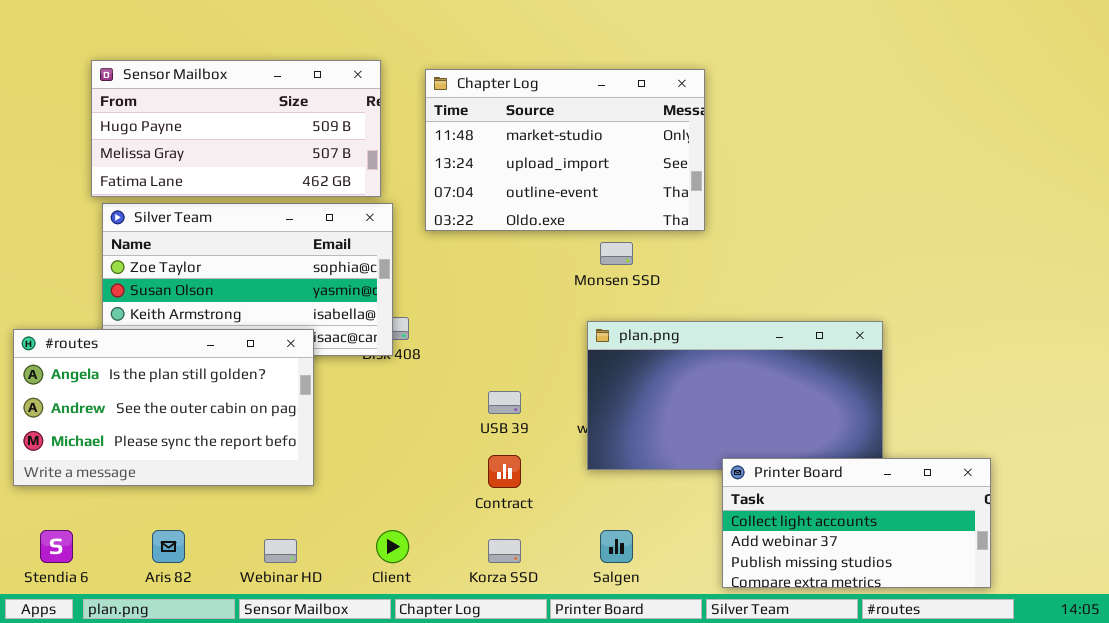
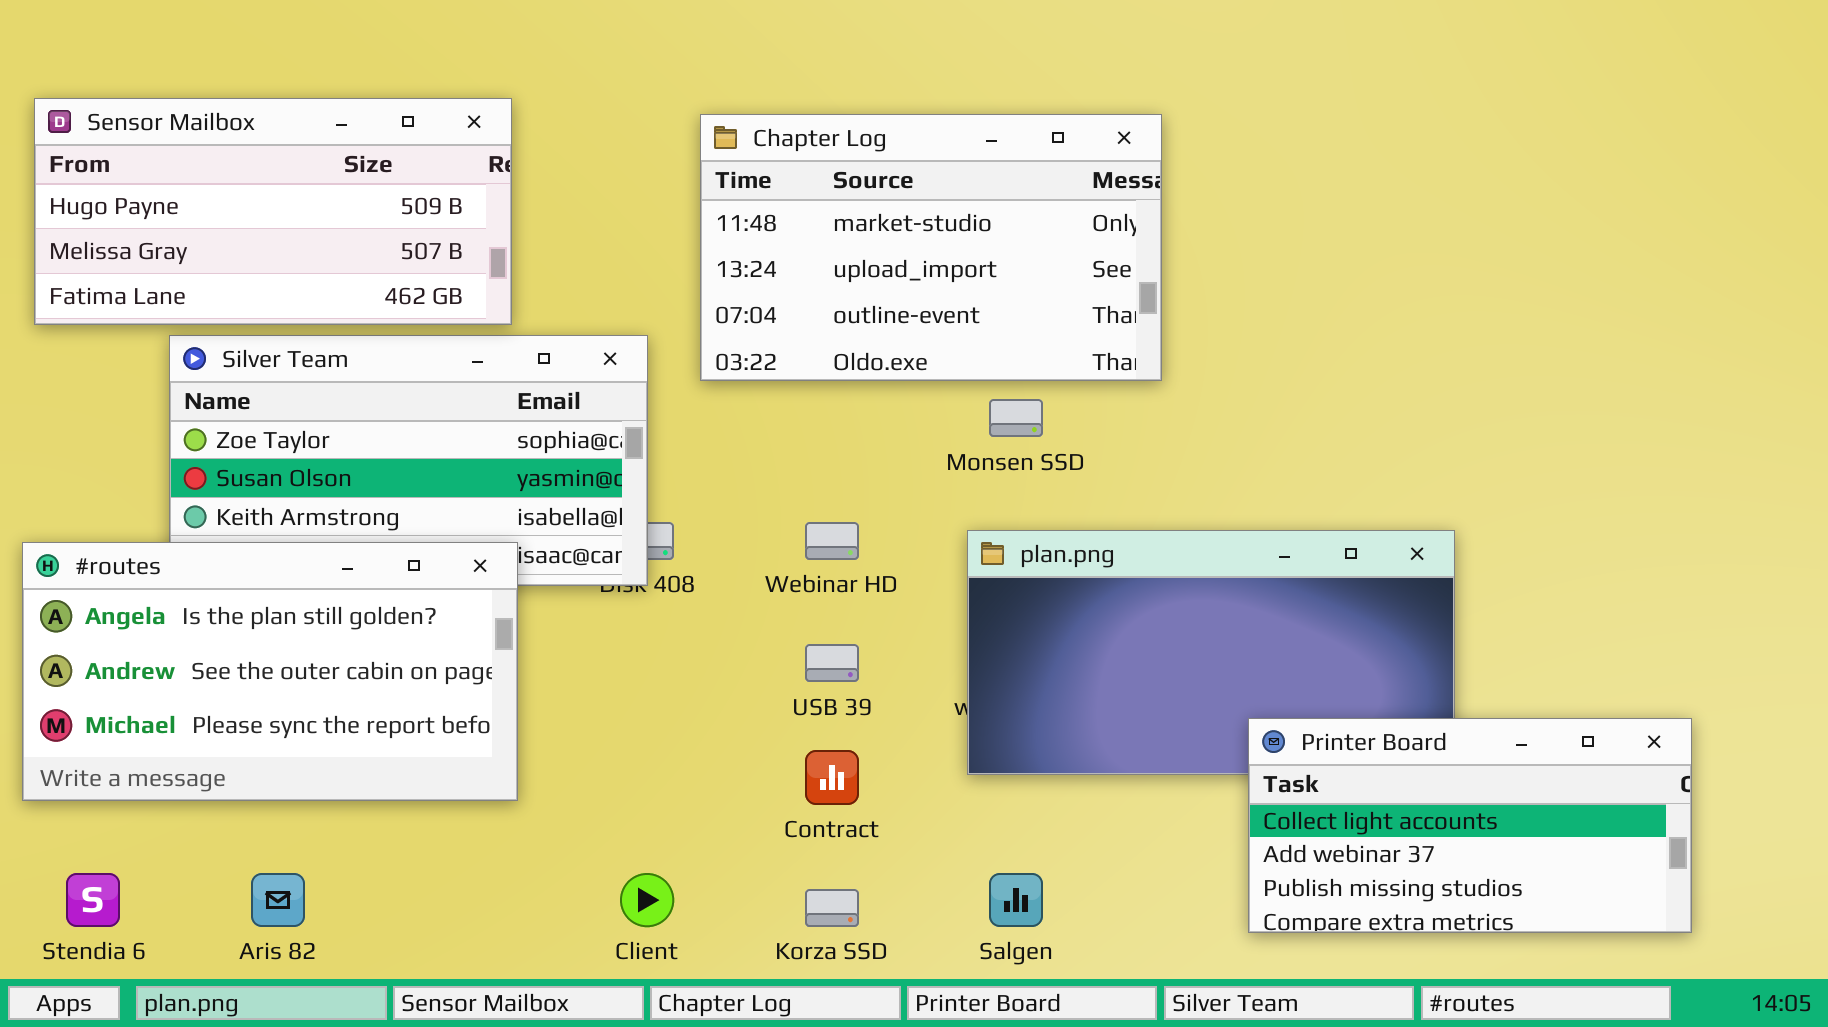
Sensor Mailbox: [91,60,381,197] -> [34,98,512,325], moved
Printer Board: [722,458,991,588] -> [1248,718,1692,933], moved
Webinar HD: [264,539,297,563] -> [805,522,859,560], moved

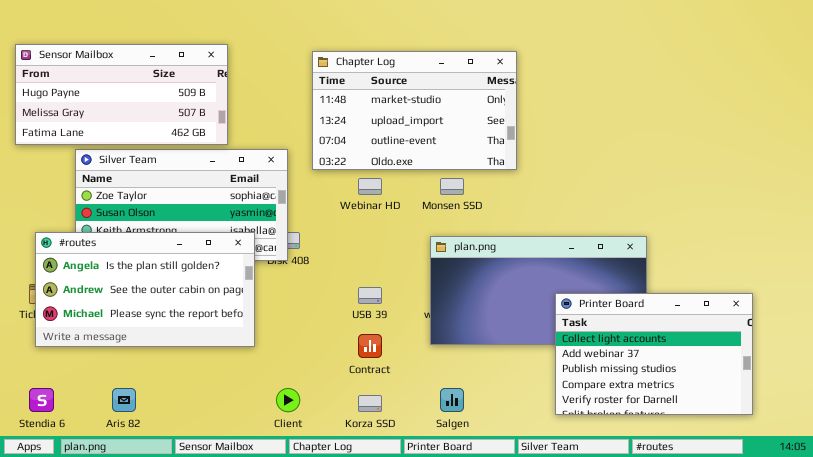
Webinar HD: [805,522,859,560] -> [358,178,382,195], moved
#routes: [22,542,518,801] -> [35,232,255,347], moved
Printer Board: [1248,718,1692,933] -> [555,293,753,415], resized

